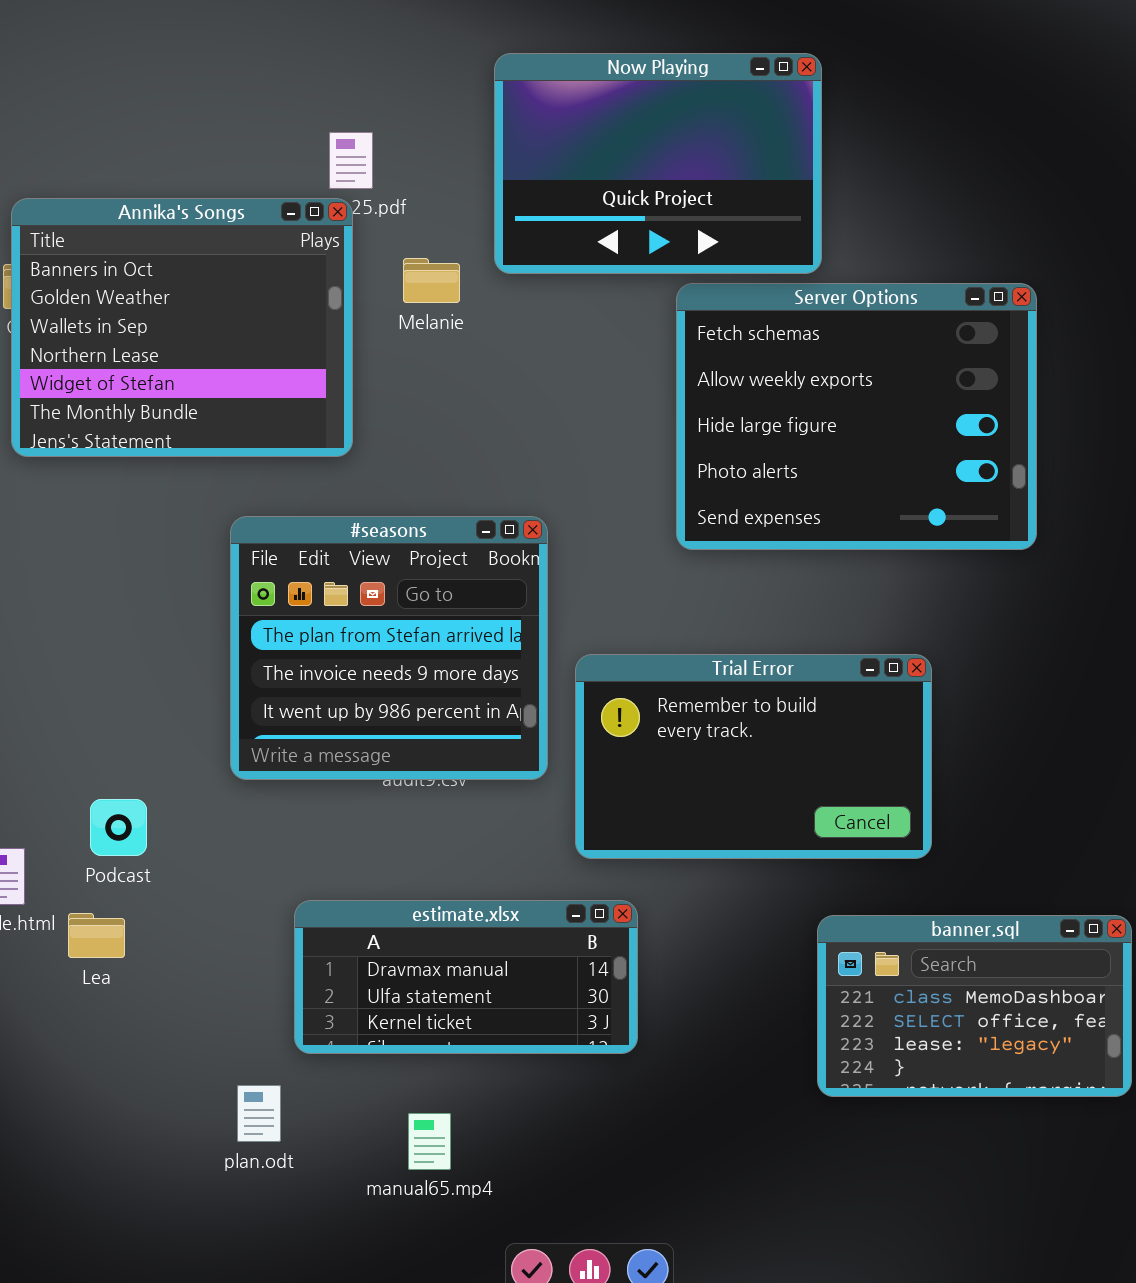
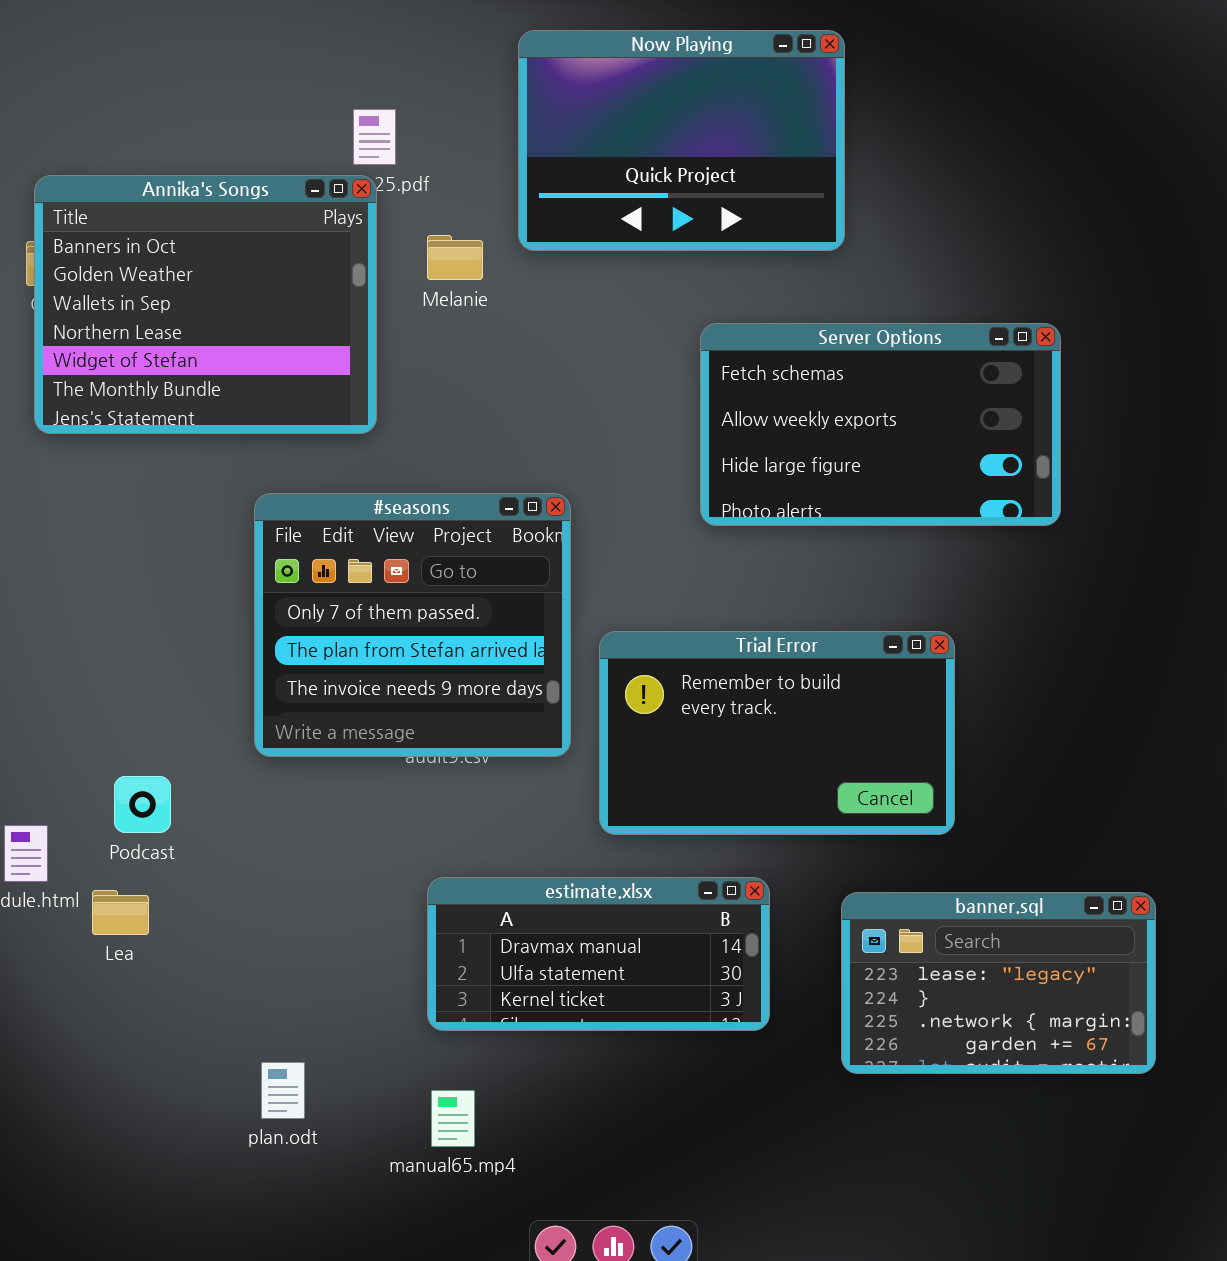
Server Options: [676,283,1037,550] -> [700,323,1061,526], resized
#seasons: [230,516,548,780] -> [254,493,571,757], scrolled up 1 row
estimate.xlsx: [294,900,638,1054] -> [427,877,770,1031], moved
banner.sql: [817,915,1132,1097] -> [841,892,1156,1074], scrolled down 2 rows

